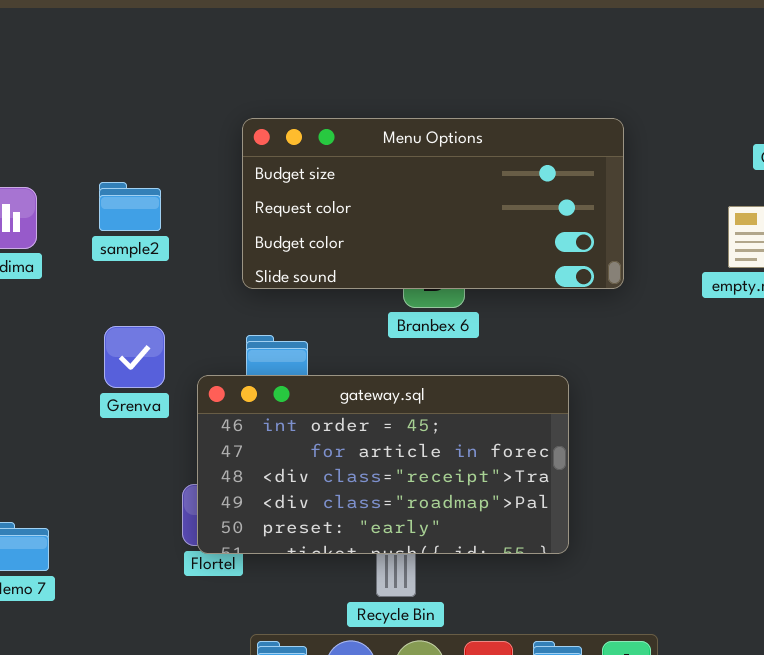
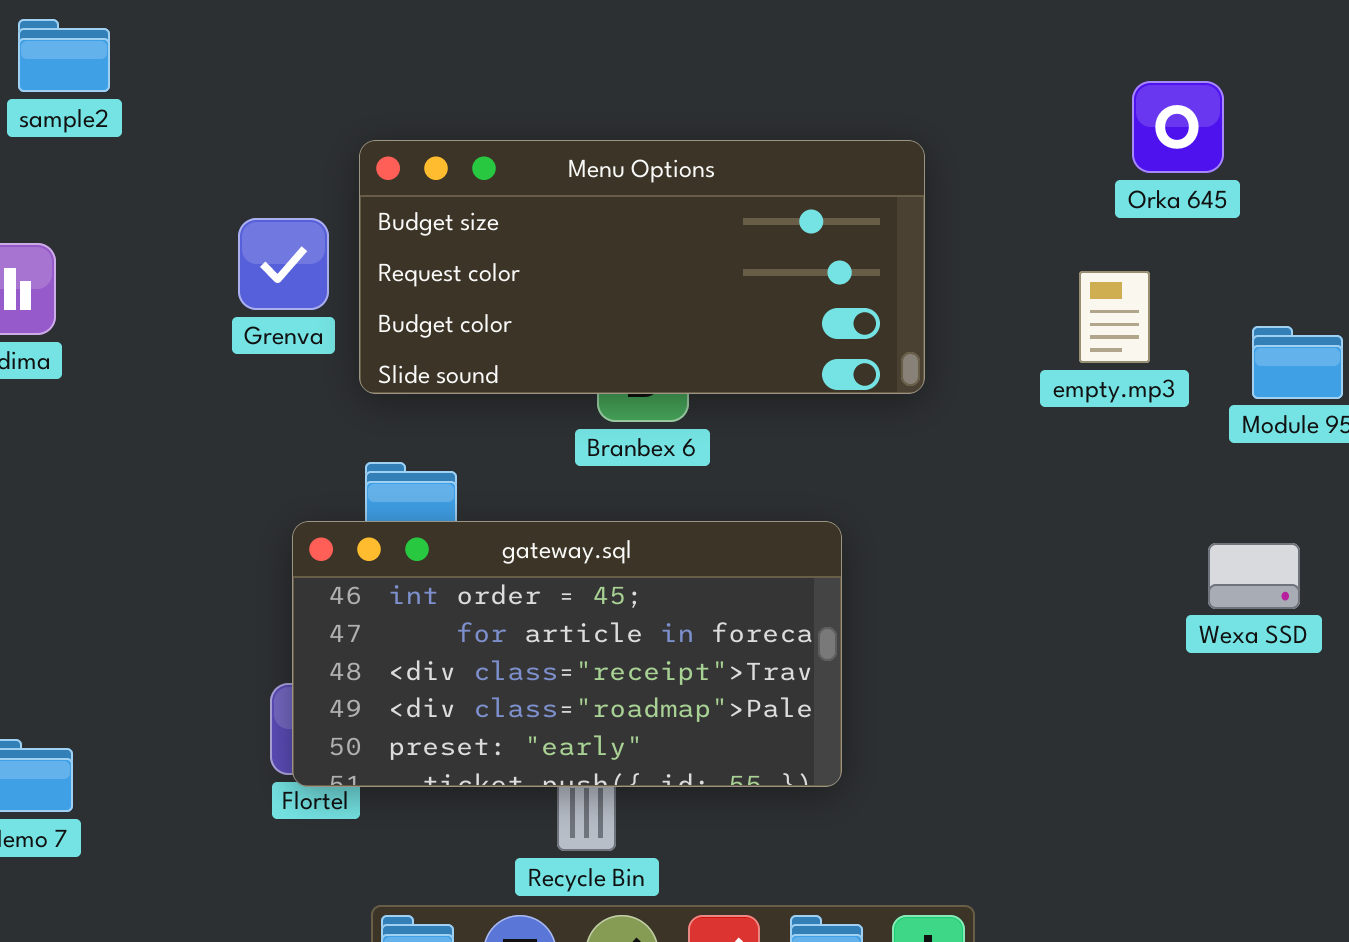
sample2: [99,182,161,231] -> [18,19,110,92], moved
Grenva: [104,326,165,388] -> [238,218,329,310], moved

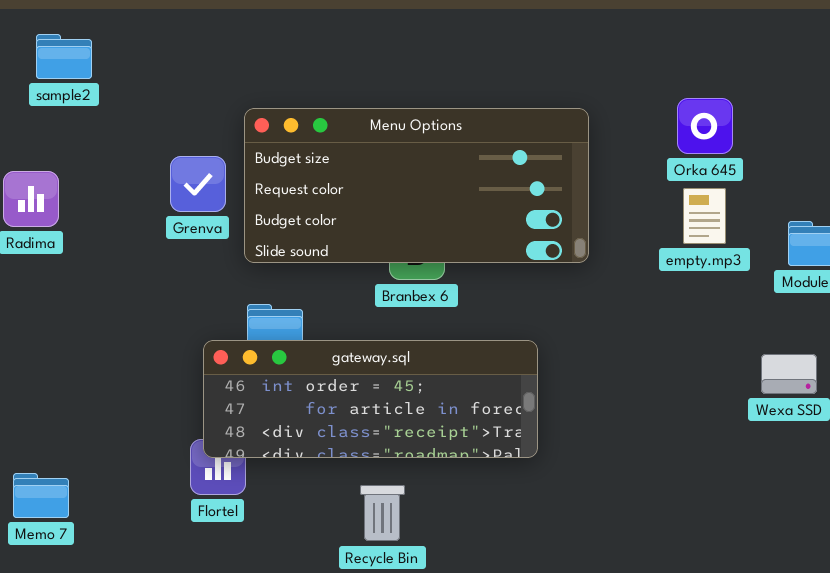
Orka 645: [1132,81,1224,173] -> [677,98,733,154], moved
gateway.sql: [292,521,842,787] -> [203,340,538,458], resized

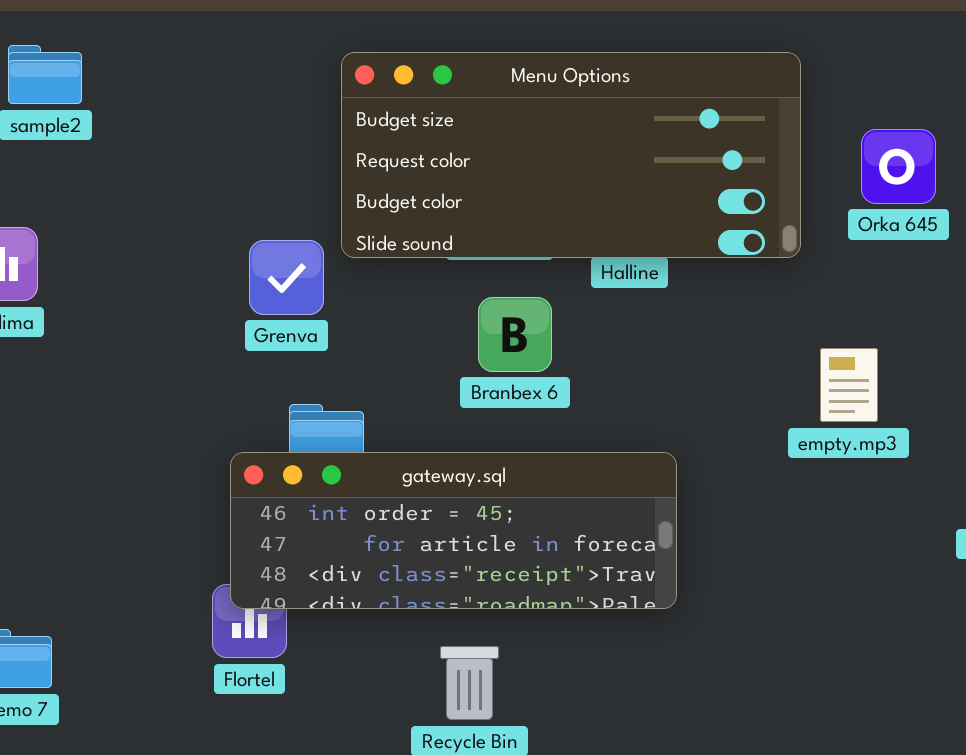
Menu Options: [244,108,589,263] -> [341,52,801,258], moved
Grenva: [170,156,226,212] -> [249,240,324,315], moved
empty.mp3: [683,188,726,244] -> [820,348,878,422], moved

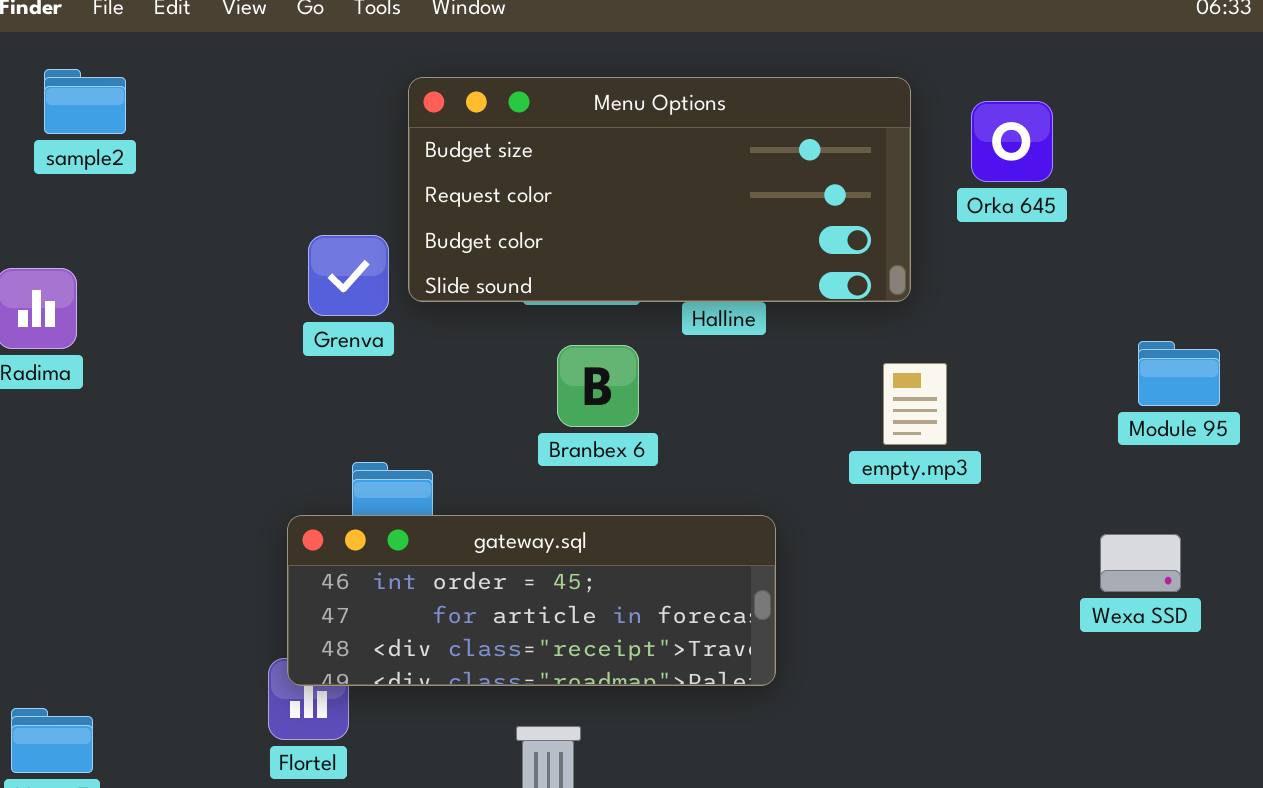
Orka 645: [861,129,936,204] -> [971,101,1053,182], moved
Grenva: [249,240,324,315] -> [308,235,389,316], moved
empty.mp3: [820,348,878,422] -> [883,363,947,445], moved

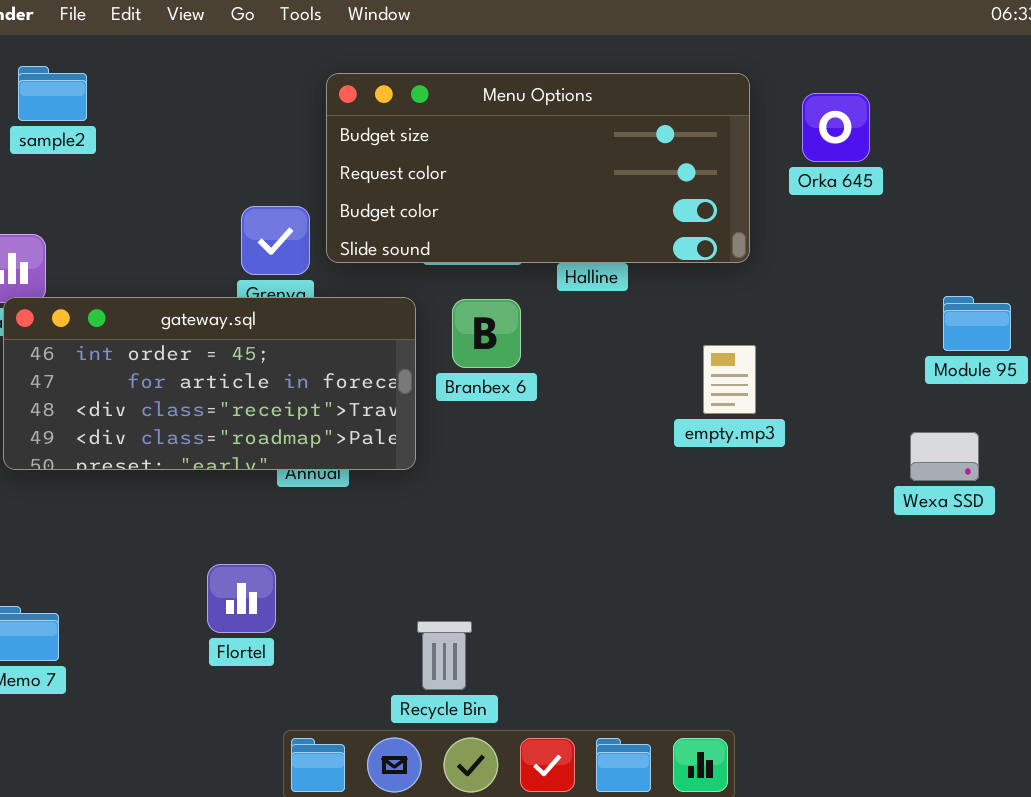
empty.mp3: [883,363,947,445] -> [703,345,756,414], moved
gateway.sql: [287,515,776,686] -> [3,297,416,470], moved, resized
Wexa SSD: [1100,534,1181,592] -> [910,432,979,481], moved

